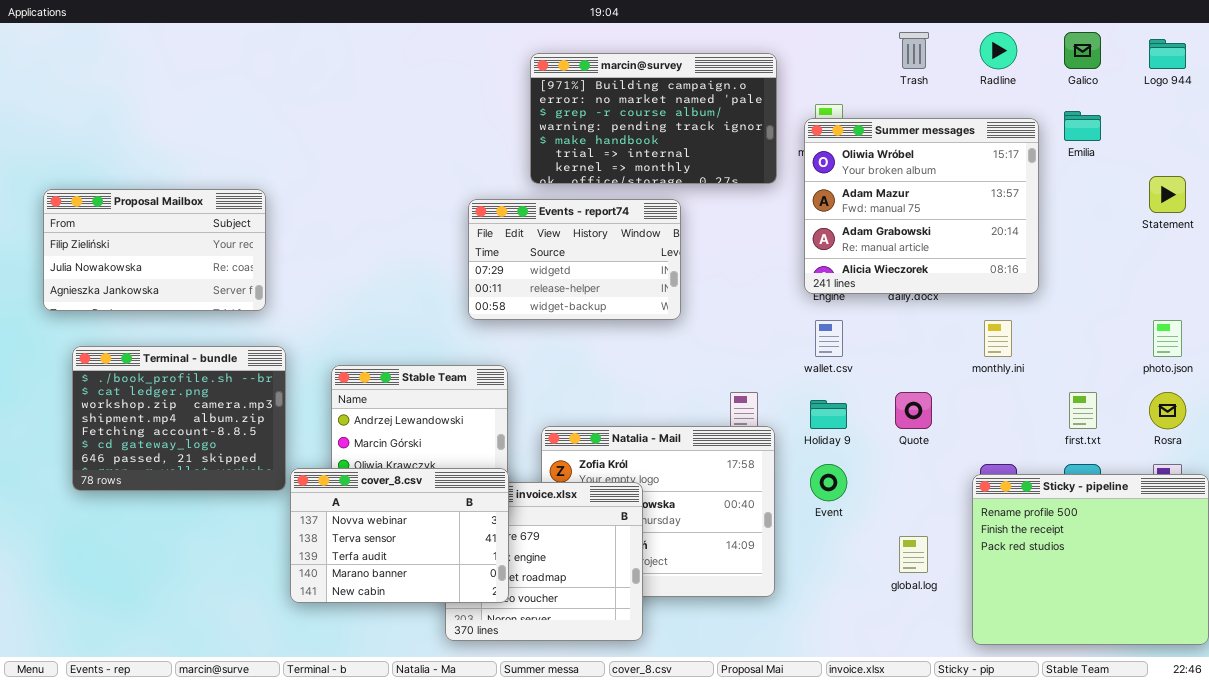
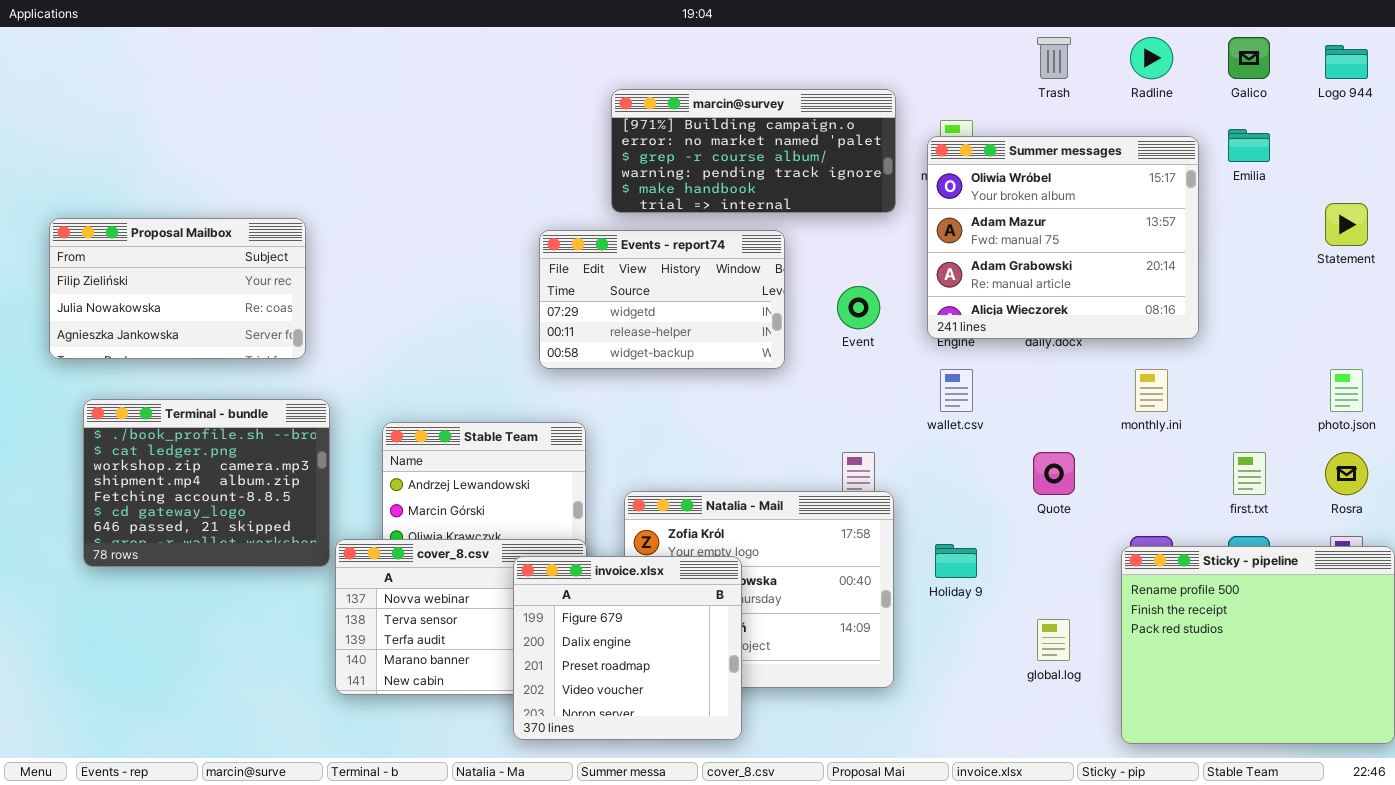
marcin@survey: [530,53,777,184] -> [611,89,896,213], resized
Holiday 9: [810,400,847,429] -> [935,544,977,578], moved
Event: [810,464,847,501] -> [837,286,880,329], moved
invoice.xlsx: [445,482,643,641] -> [513,556,742,740], raised

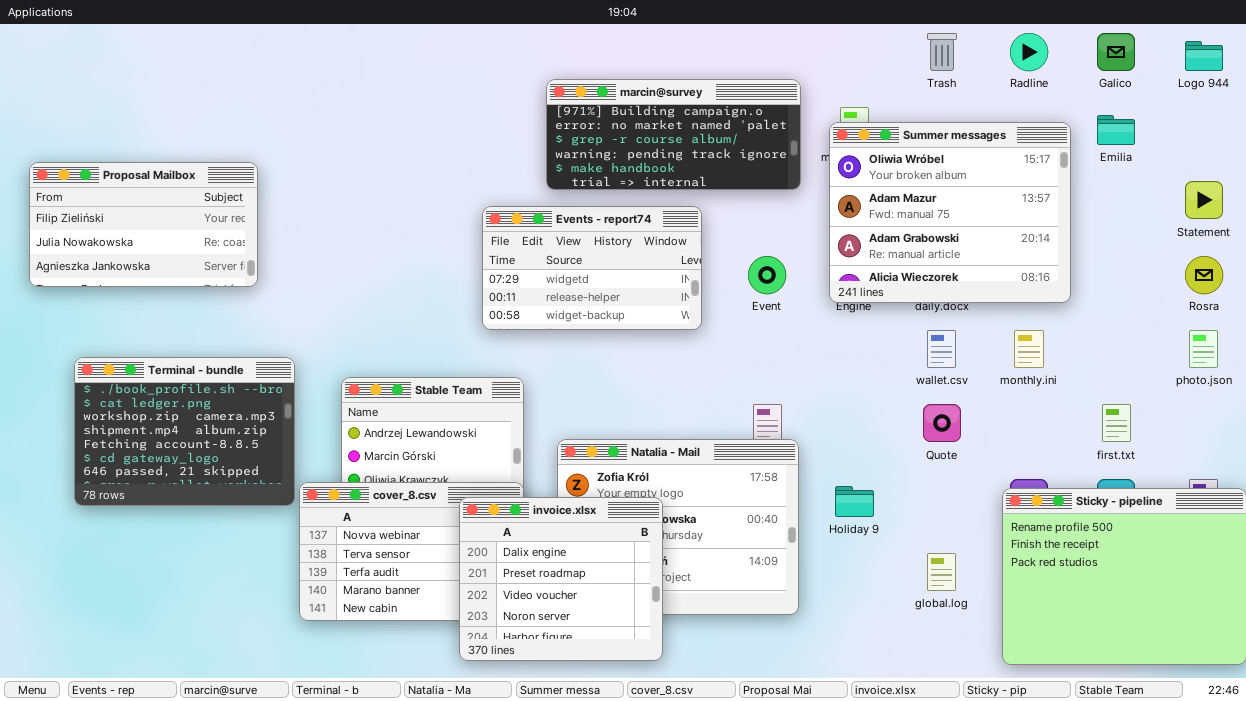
Proposal Mailbox: [49,218,306,359] -> [29,162,258,287], moved
wallet.csv: [940,369,973,412] -> [927,330,956,368], moved
Rosra: [1325,452,1368,495] -> [1185,256,1223,294], moved
invoice.xlsx: [513,556,742,740] -> [459,497,663,661], scrolled down 1 row

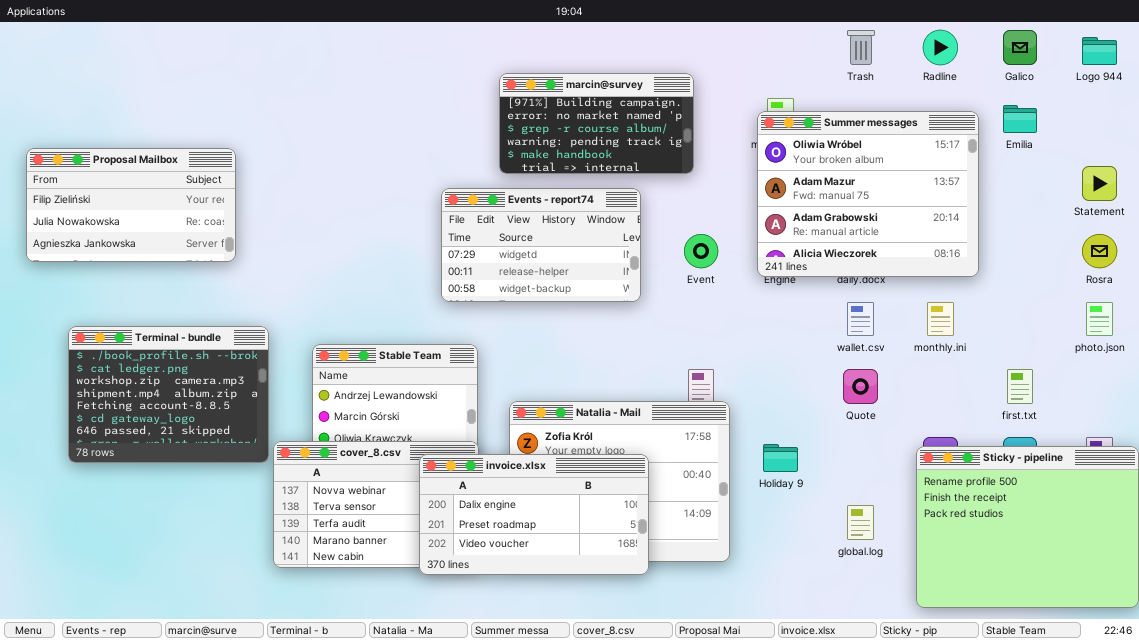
marcin@survey: [546,79,801,190] -> [499,73,694,174], resized
invoice.xlsx: [459,497,663,661] -> [419,454,649,575], resized

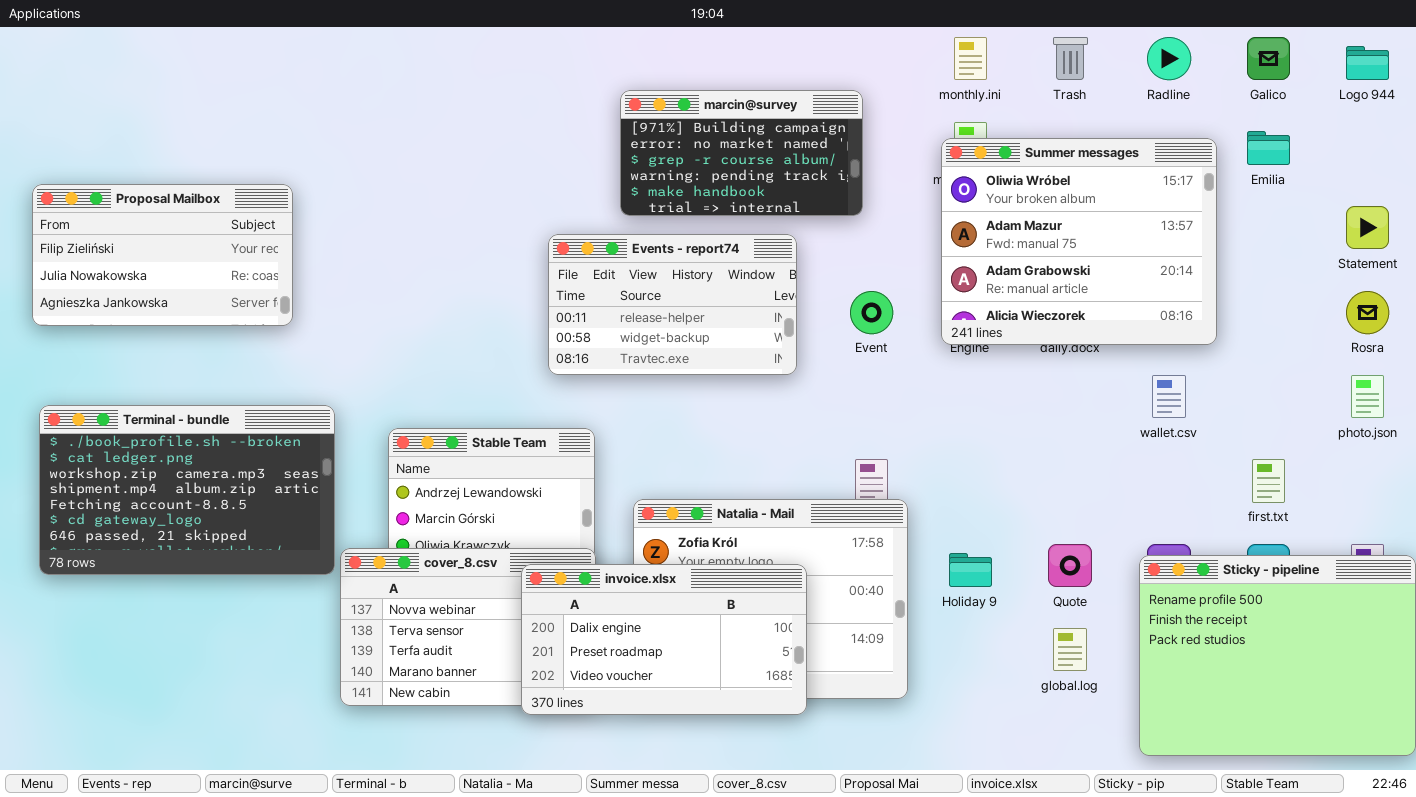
Events - report74: [441,188,641,302] -> [548,234,797,375], scrolled down 1 row
wallet.csv: [847,302,874,336] -> [1152,375,1186,418], moved
monthly.ini: [927,302,954,336] -> [954,37,987,80], moved
Terminal - bundle: [68,326,269,463] -> [39,405,335,575], resized
Quote: [843,369,878,404] -> [1048,544,1092,587], moved

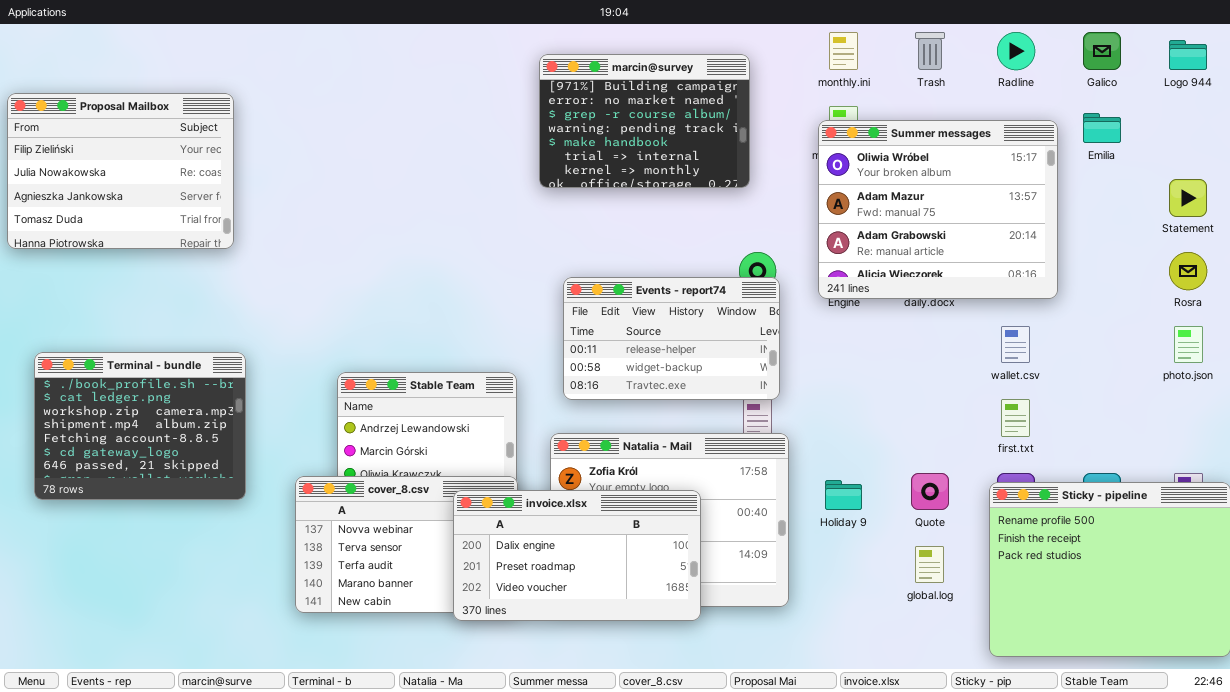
marcin@survey: [620,90,863,216] -> [539,54,750,188], resized
Proposal Mailbox: [32,184,293,326] -> [7,93,234,249], moved, resized
Events - report74: [548,234,797,375] -> [563,277,780,400], moved
Terminal - bundle: [39,405,335,575] -> [34,352,246,500], resized
first.txt: [1252,459,1285,503] -> [1001,399,1030,437], moved

